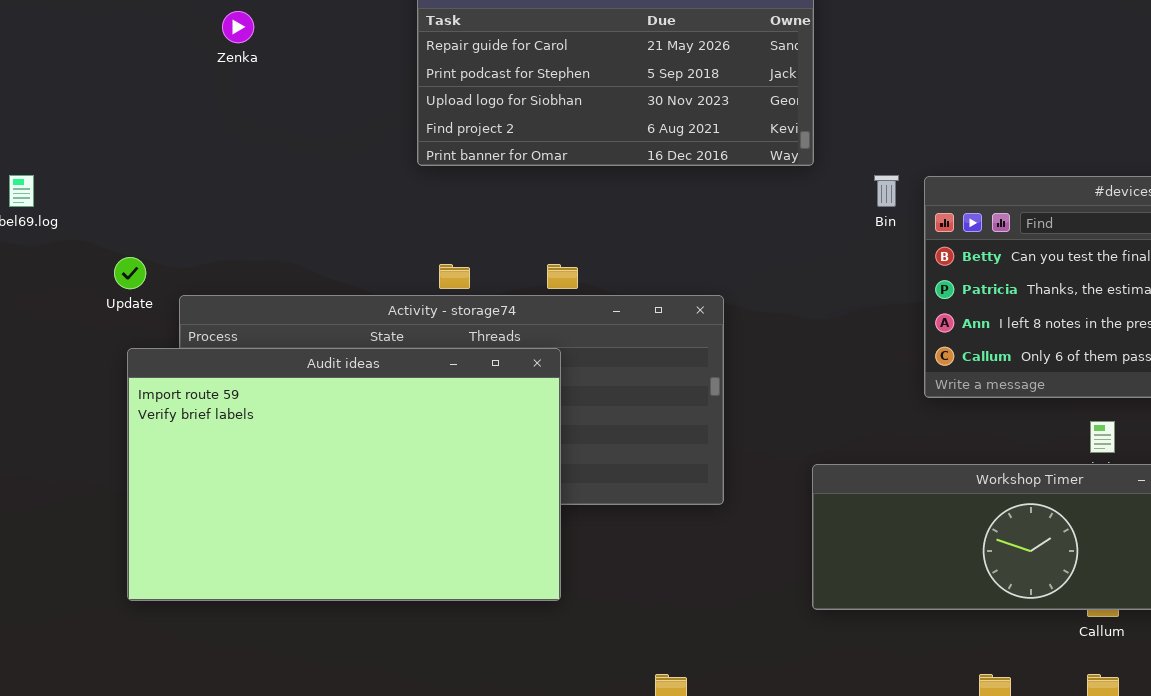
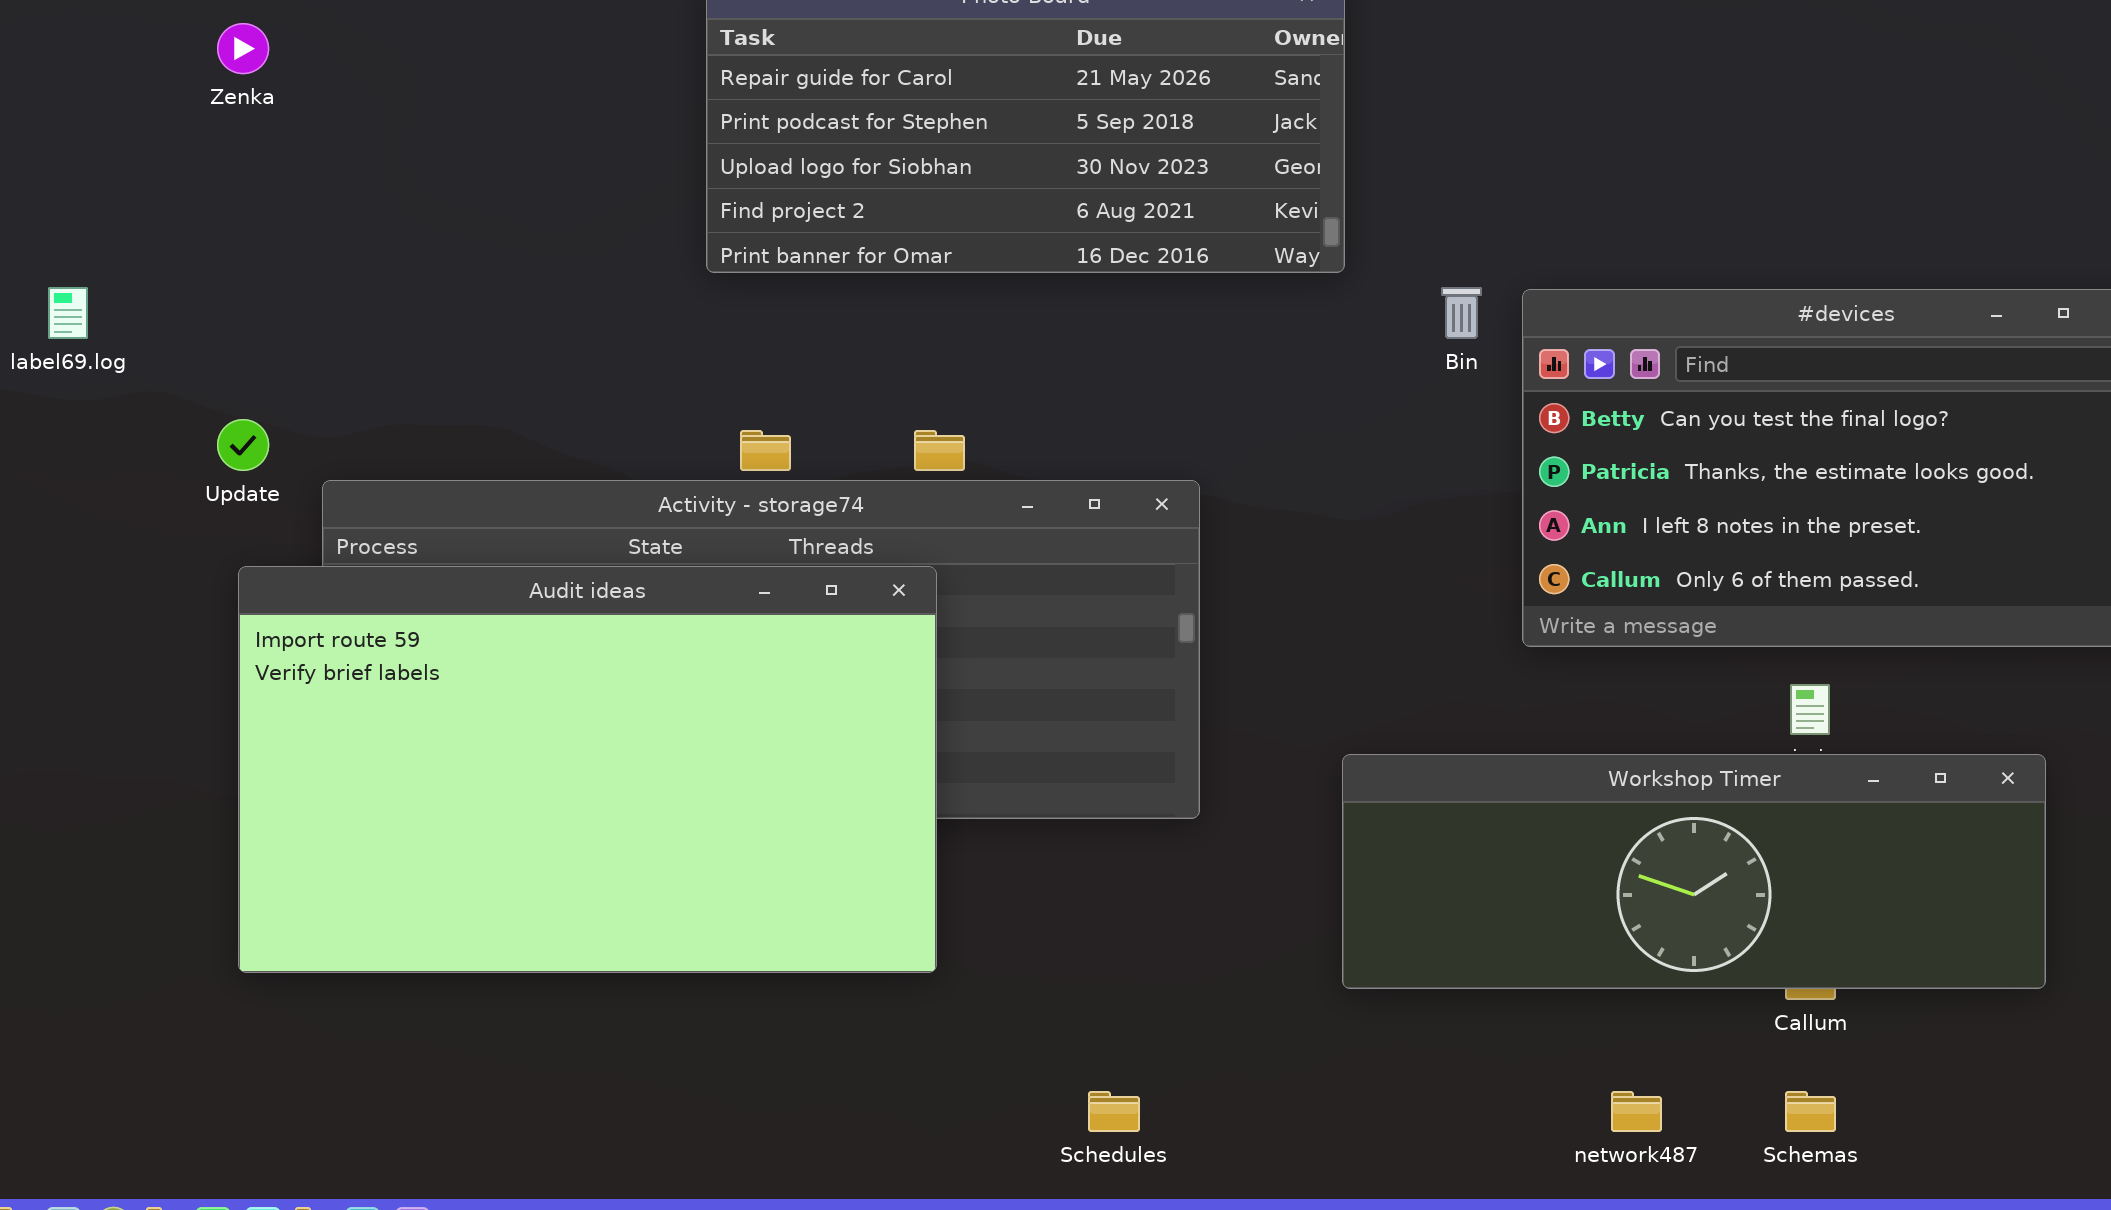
Zenka: [222,11,254,43] -> [217,23,269,74], moved

